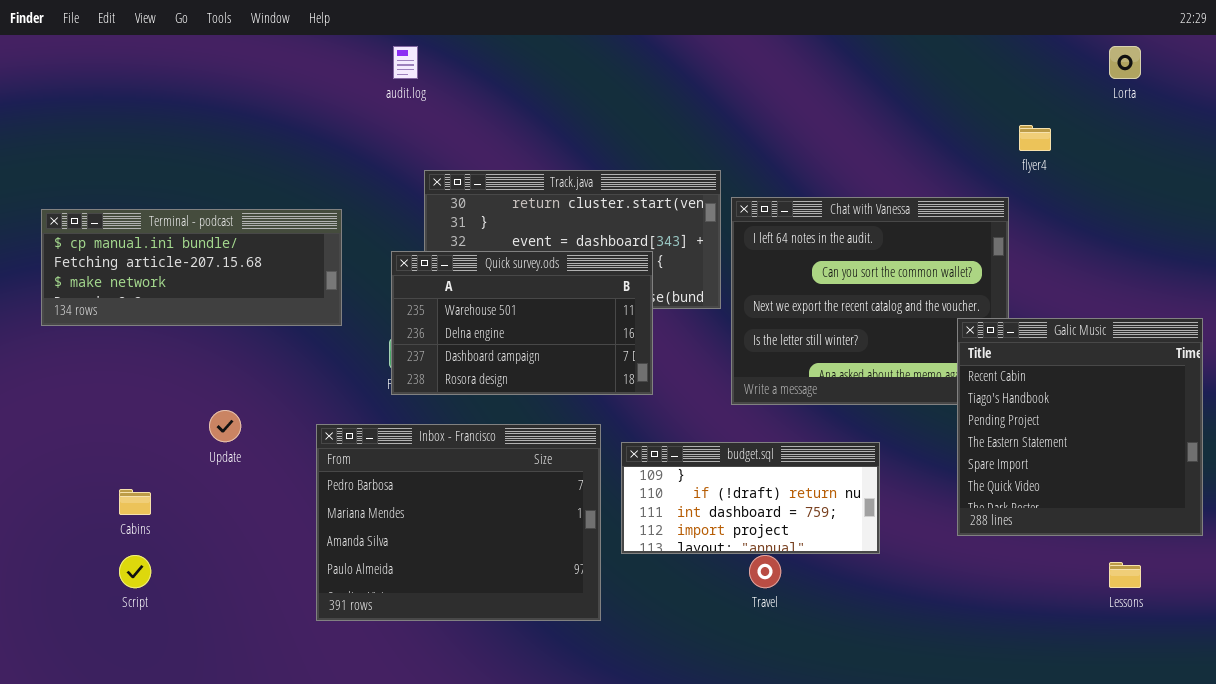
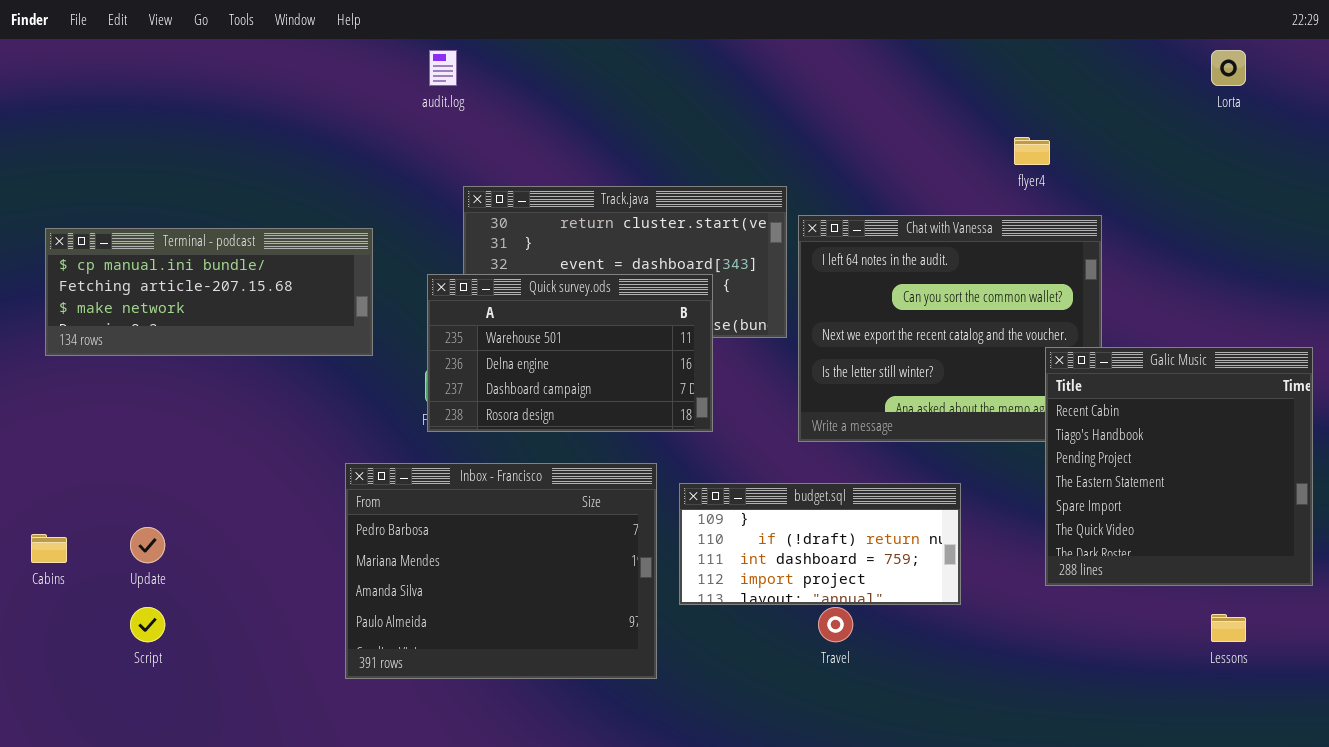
flyer4: [1019,125,1051,151] -> [1014,137,1050,165], moved
Update: [209,410,241,442] -> [130,527,165,563], moved
Cabins: [119,489,151,515] -> [31,534,67,563], moved

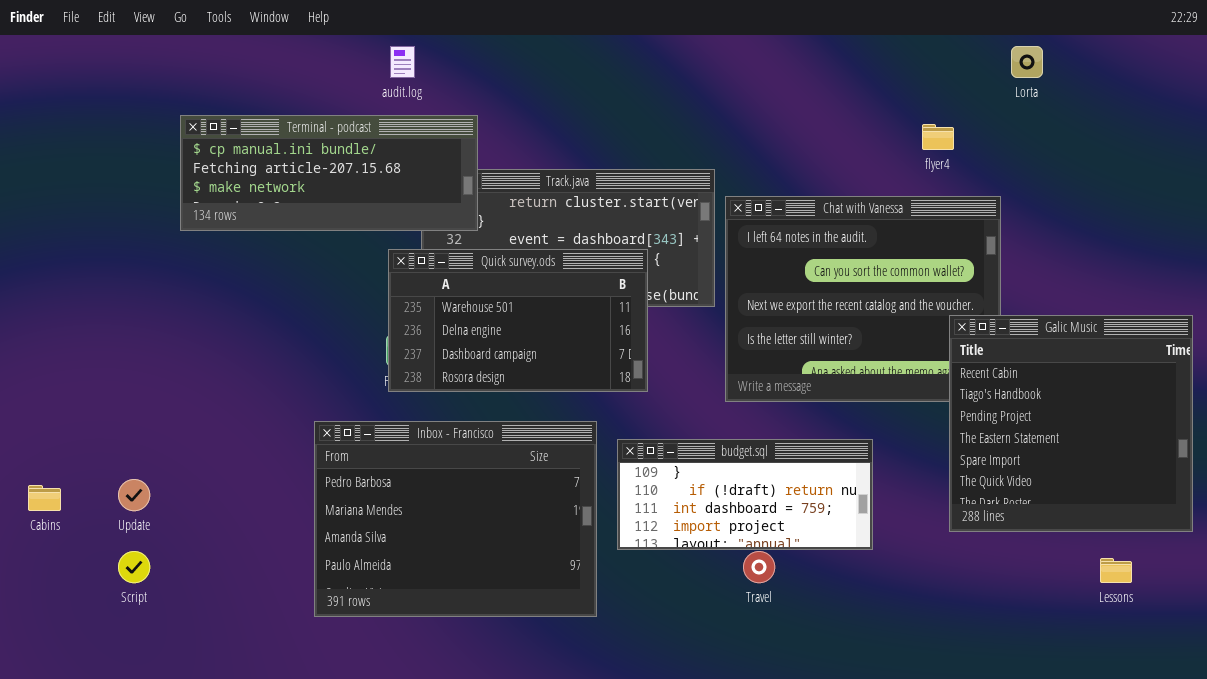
Lorta: [1211,50,1246,86] -> [1011,46,1043,78], moved
Terminal - podcast: [45,228,373,356] -> [180,115,478,231], moved

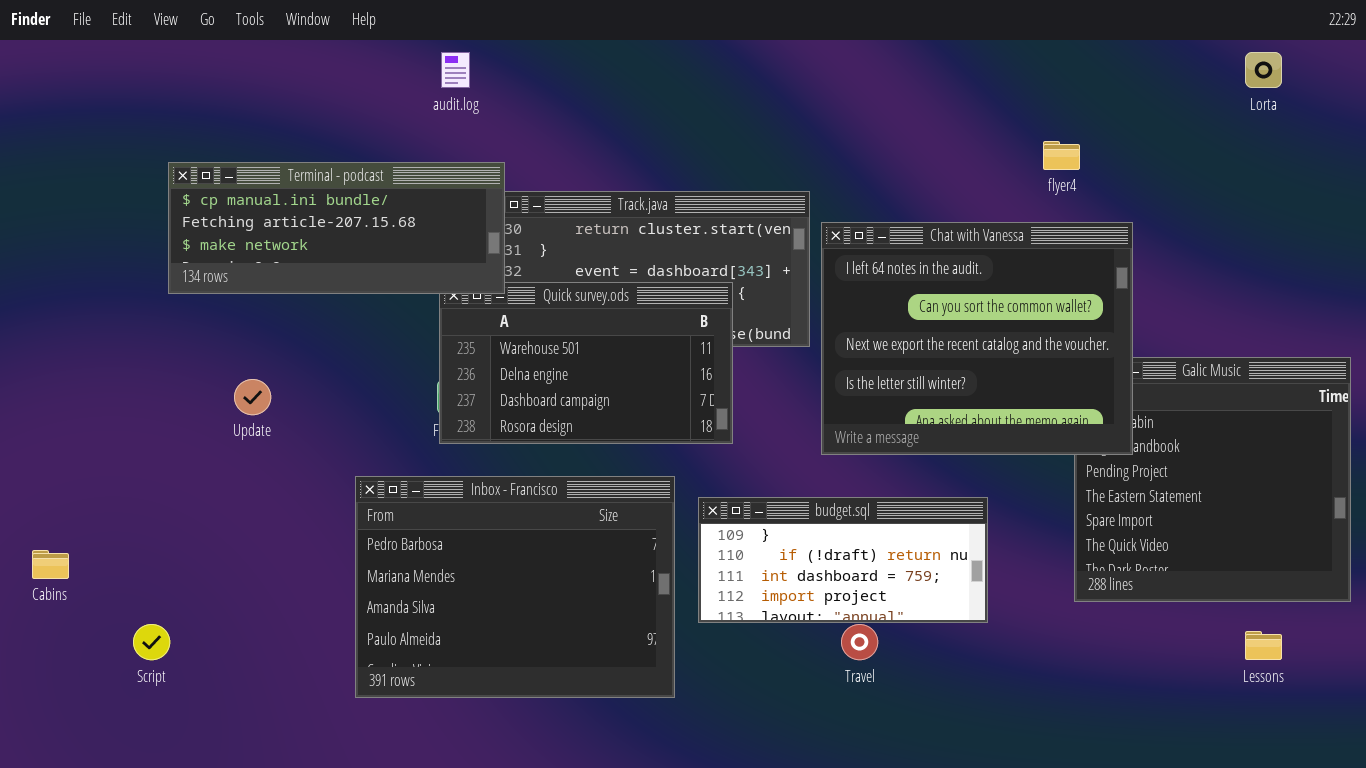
Lorta: [1011,46,1043,78] -> [1245,52,1282,88], moved
Terminal - podcast: [180,115,478,231] -> [168,162,505,294], moved
Chat with Vanessa: [725,196,1001,402] -> [821,222,1133,455], raised
Update: [118,479,150,511] -> [234,379,271,415], moved

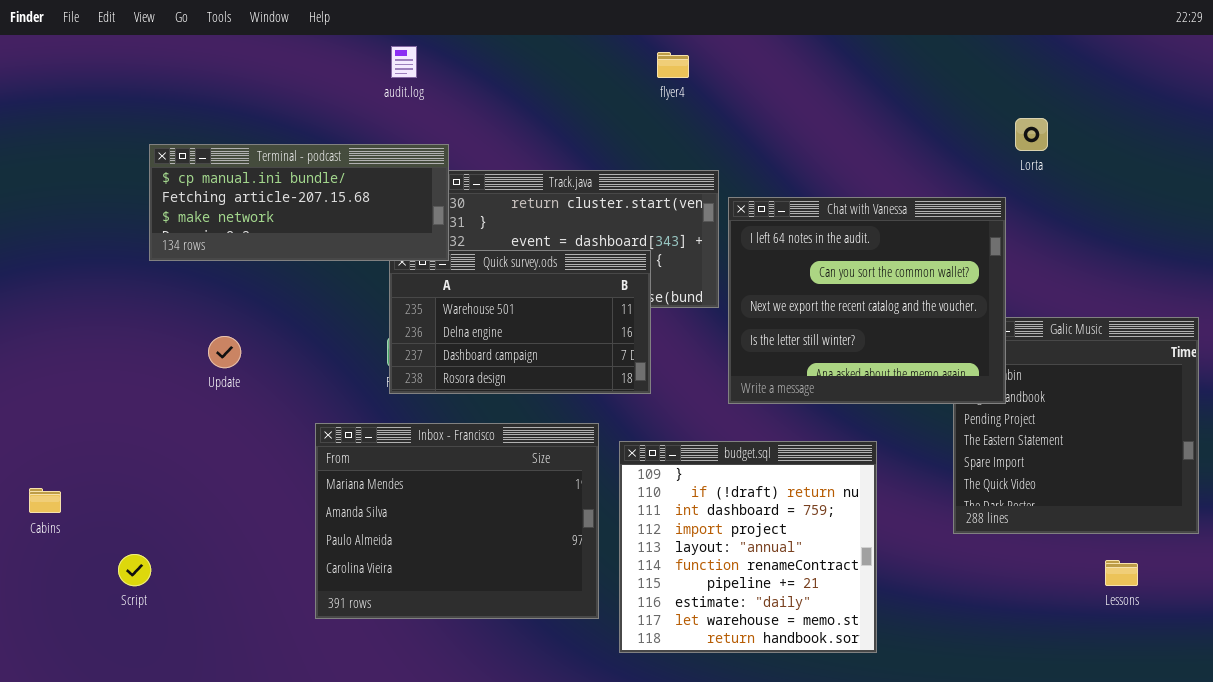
Lorta: [1245,52,1282,88] -> [1015,118,1048,151], moved
flyer4: [1043,141,1080,170] -> [657,52,689,78], moved
Inbox - Francisco: [355,476,675,698] -> [315,423,599,619], scrolled down 1 row
budget.sql: [698,497,988,623] -> [619,441,877,653], resized

